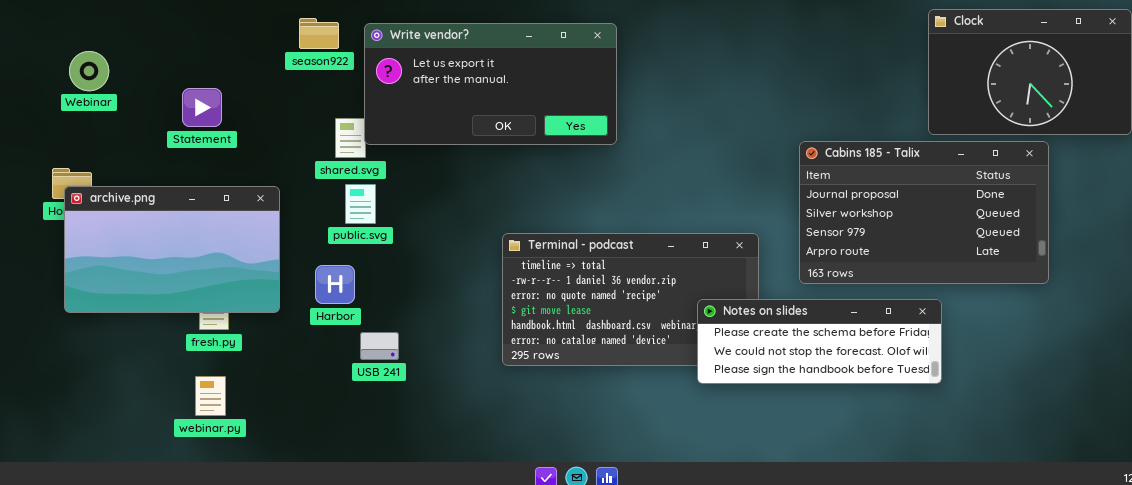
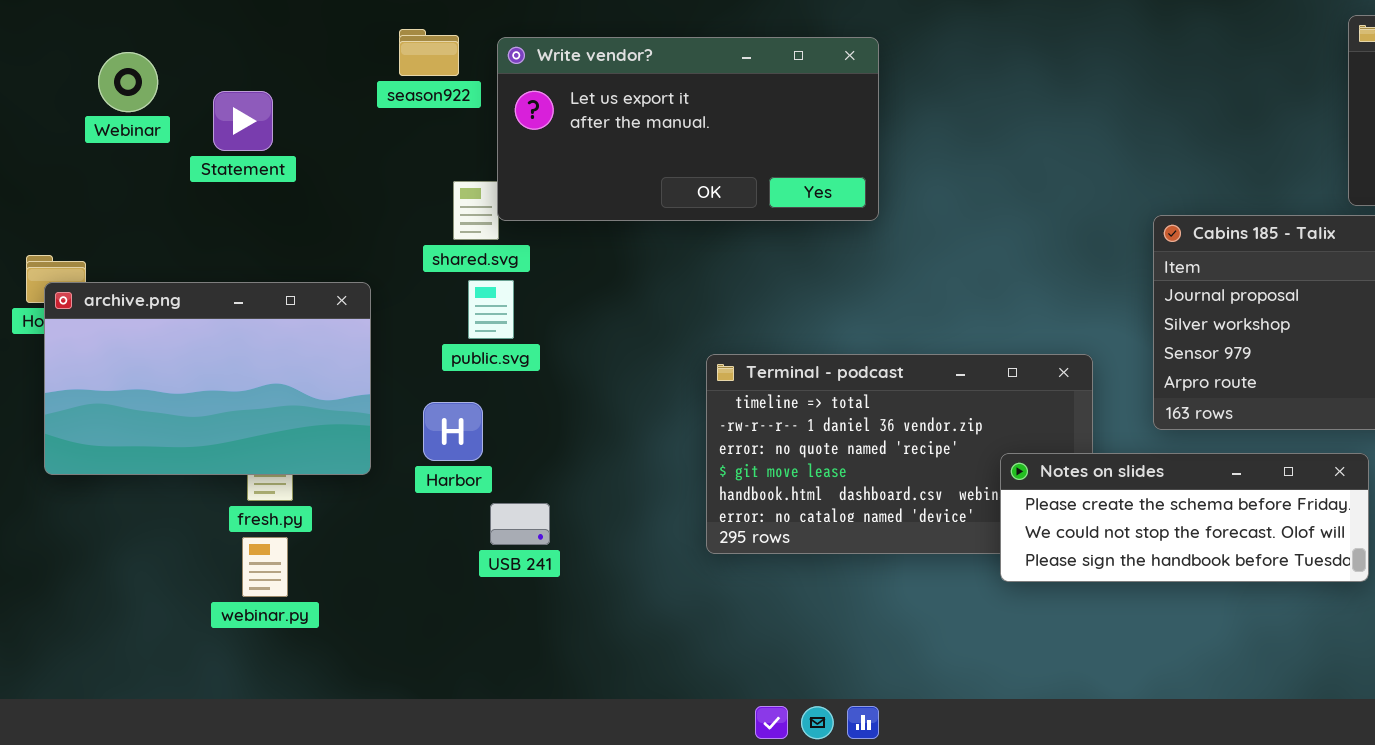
Webinar: [69,51,109,91] -> [98,52,158,112], moved
Statement: [182,88,222,127] -> [213,91,273,151], moved
webinar.py: [195,376,226,416] -> [242,537,288,597], moved

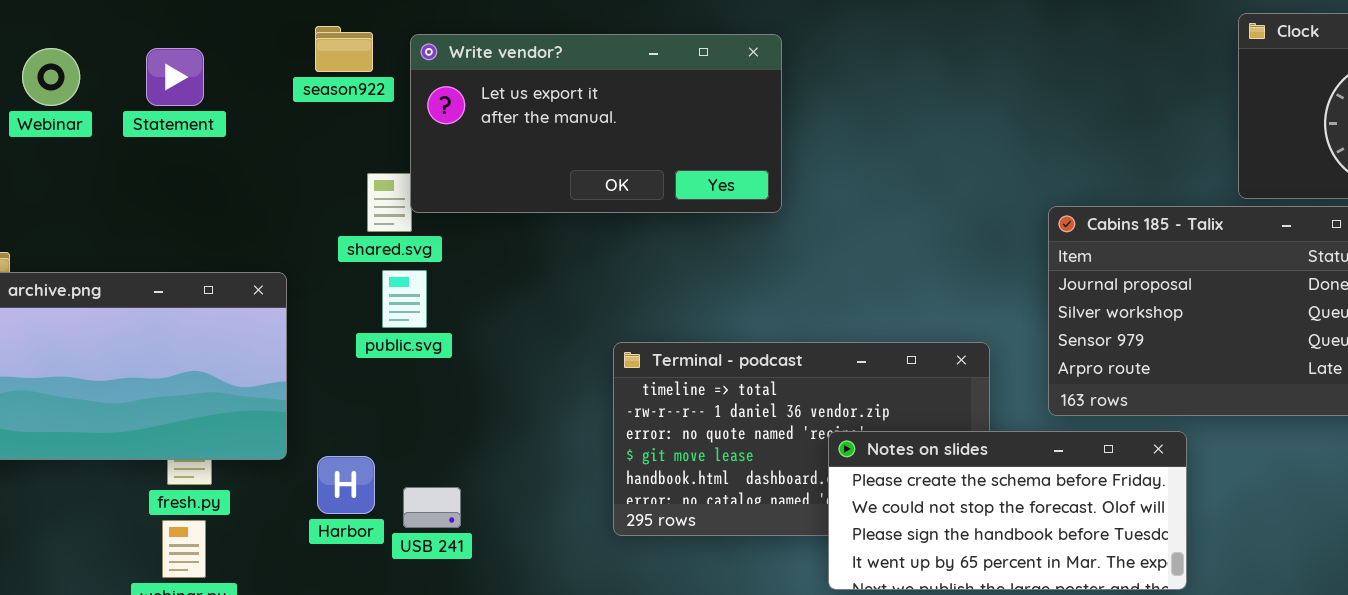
Statement: [213,91,273,151] -> [146,48,204,106], moved
Harbor: [423,402,483,461] -> [317,456,375,514], moved
Notes on slides: [1000,453,1369,582] -> [828,431,1187,590], moved, resized

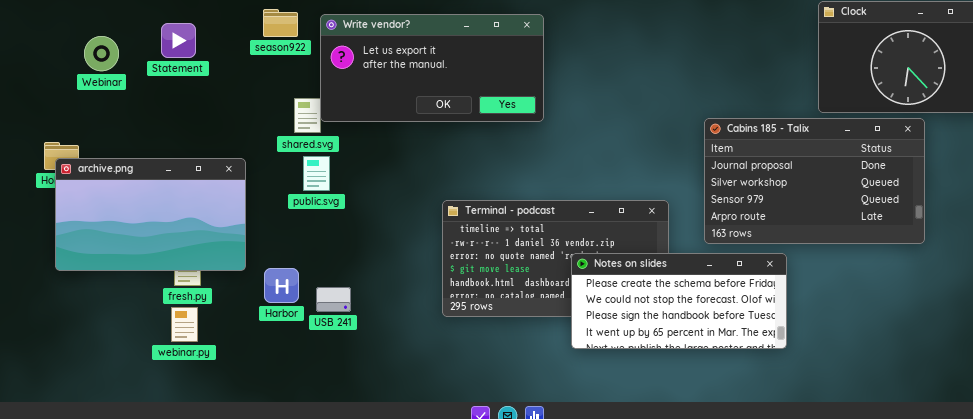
Webinar: [22,48,80,106] -> [84,36,119,71], moved

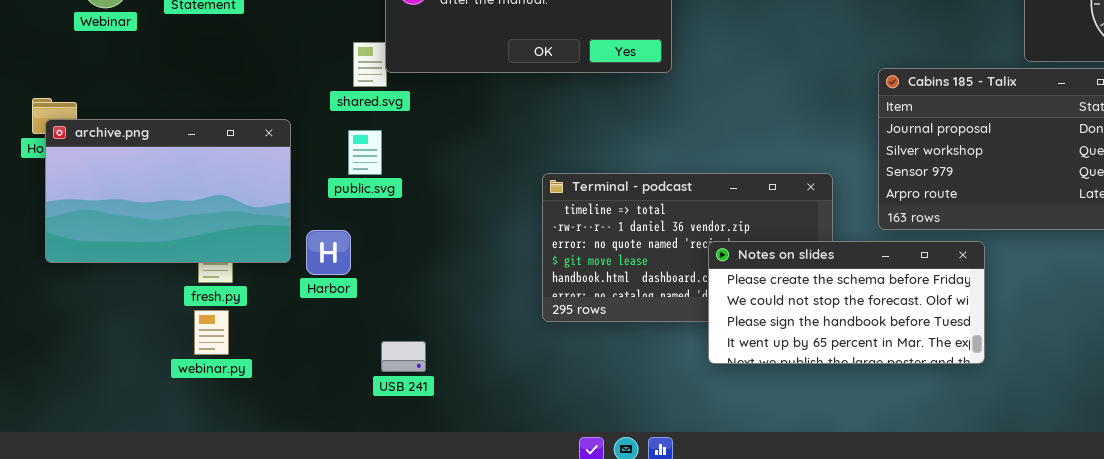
public.svg: [303,156,330,191] -> [348,130,382,175], moved
Harbor: [264,268,299,303] -> [306,230,351,275], moved
USB 241: [316,287,351,312] -> [381,341,426,372], moved

